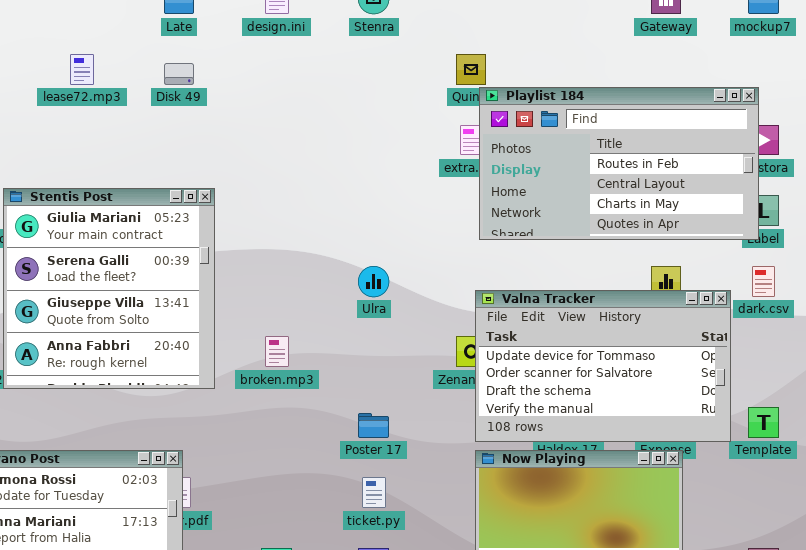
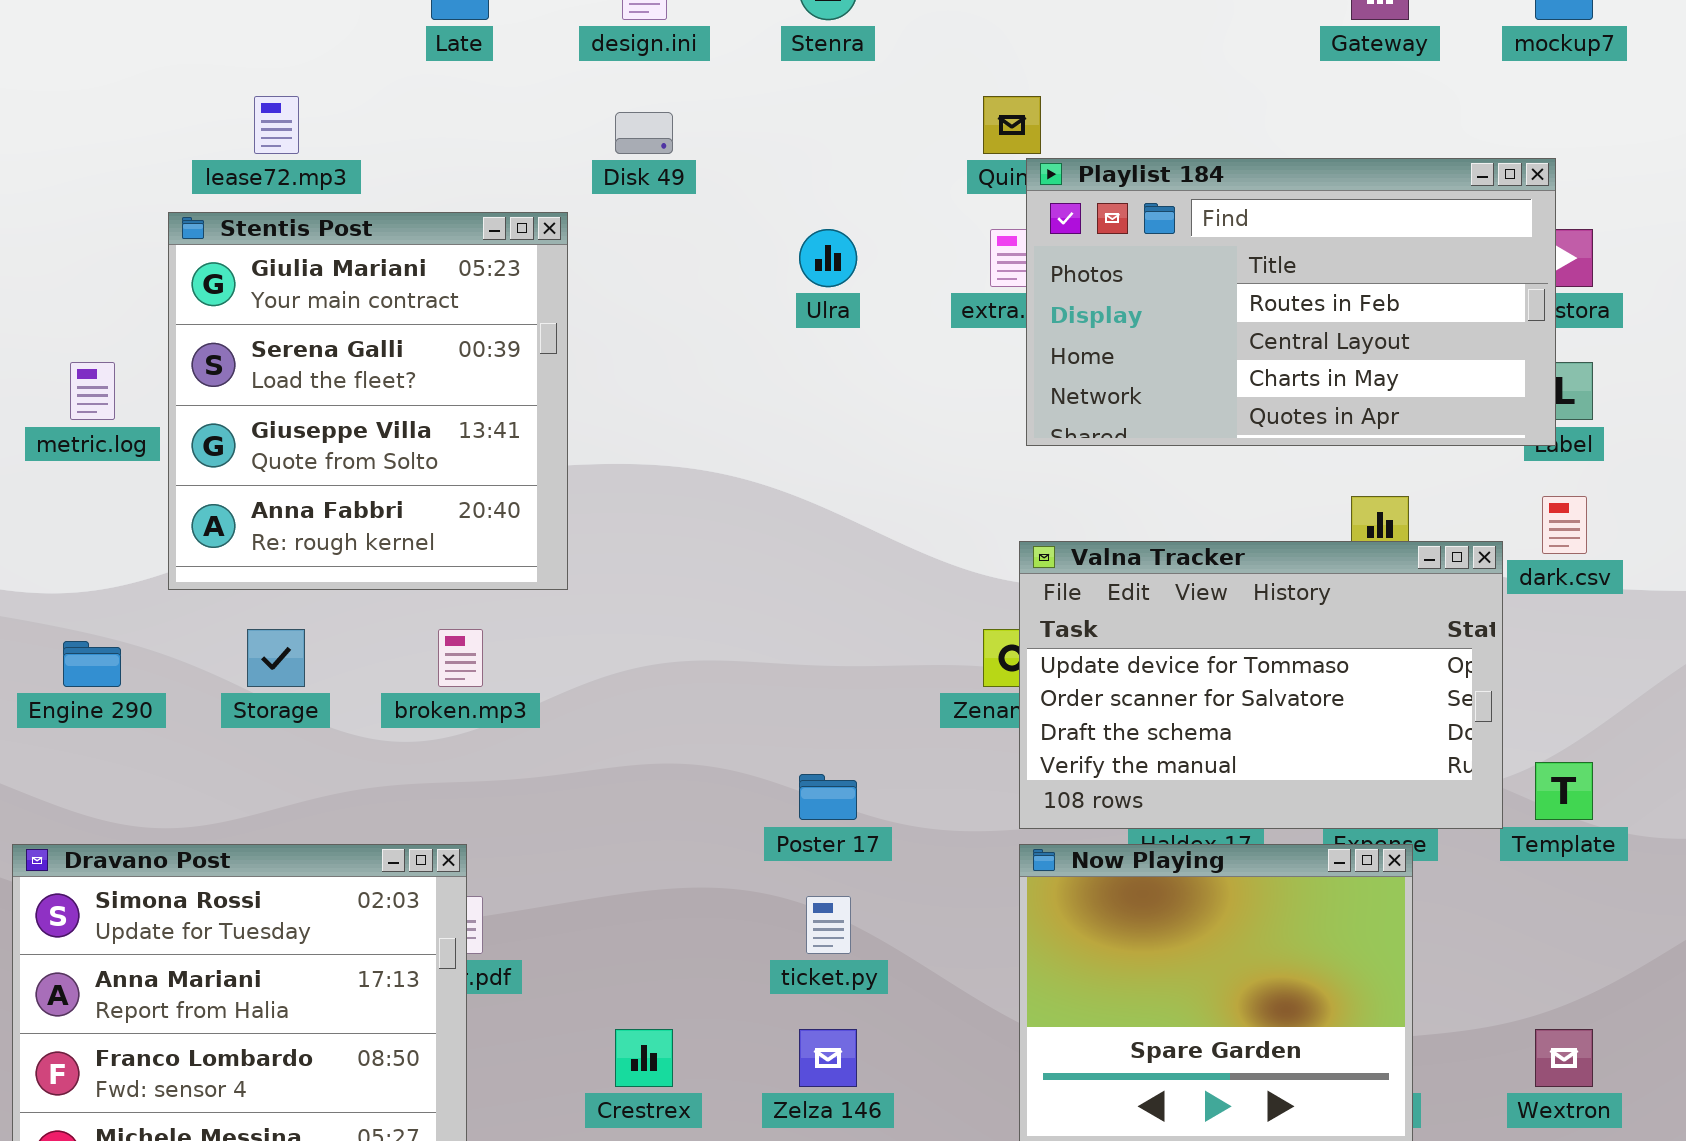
Disk 49: [164,63,194,85] -> [615,112,673,154], moved
Stentis Post: [3,188,215,389] -> [168,212,568,590], moved
Ulra: [358,266,389,297] -> [799,229,857,287], moved
broken.mp3: [265,336,289,367] -> [438,629,483,687], moved

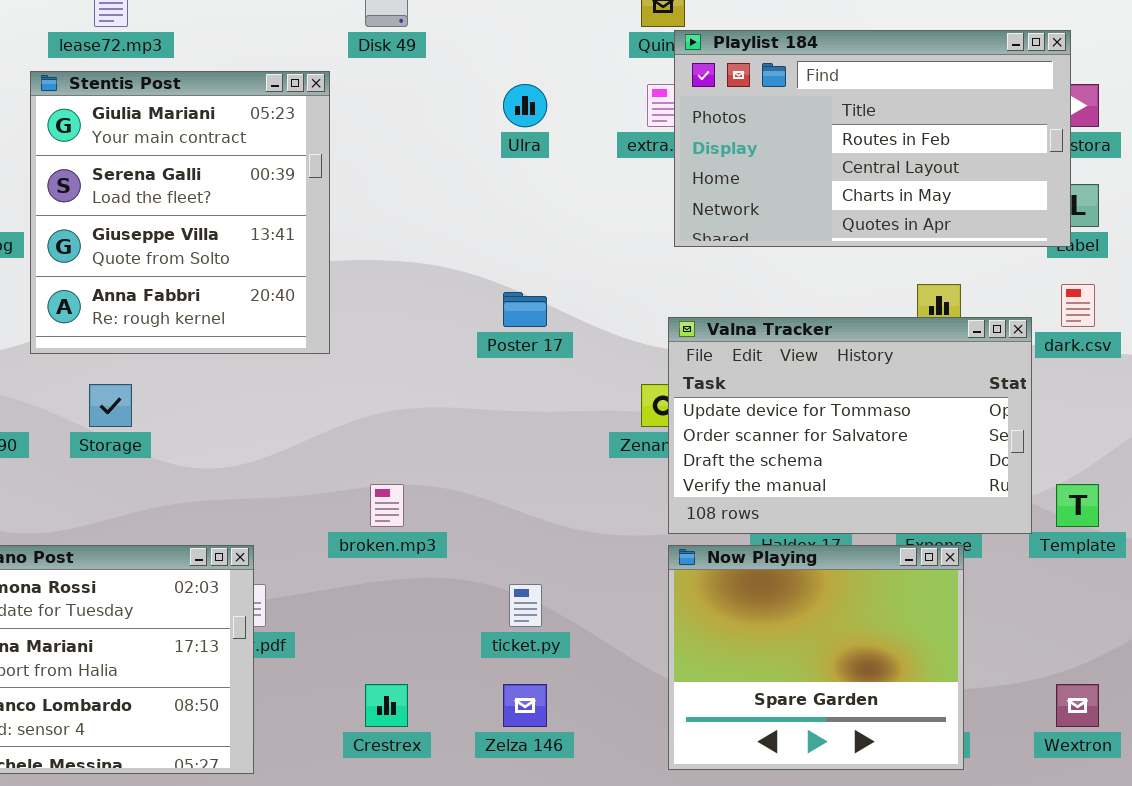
broken.mp3: [438,629,483,687] -> [370,484,404,527], moved
Poster 17: [799,774,857,820] -> [503,292,547,327], moved

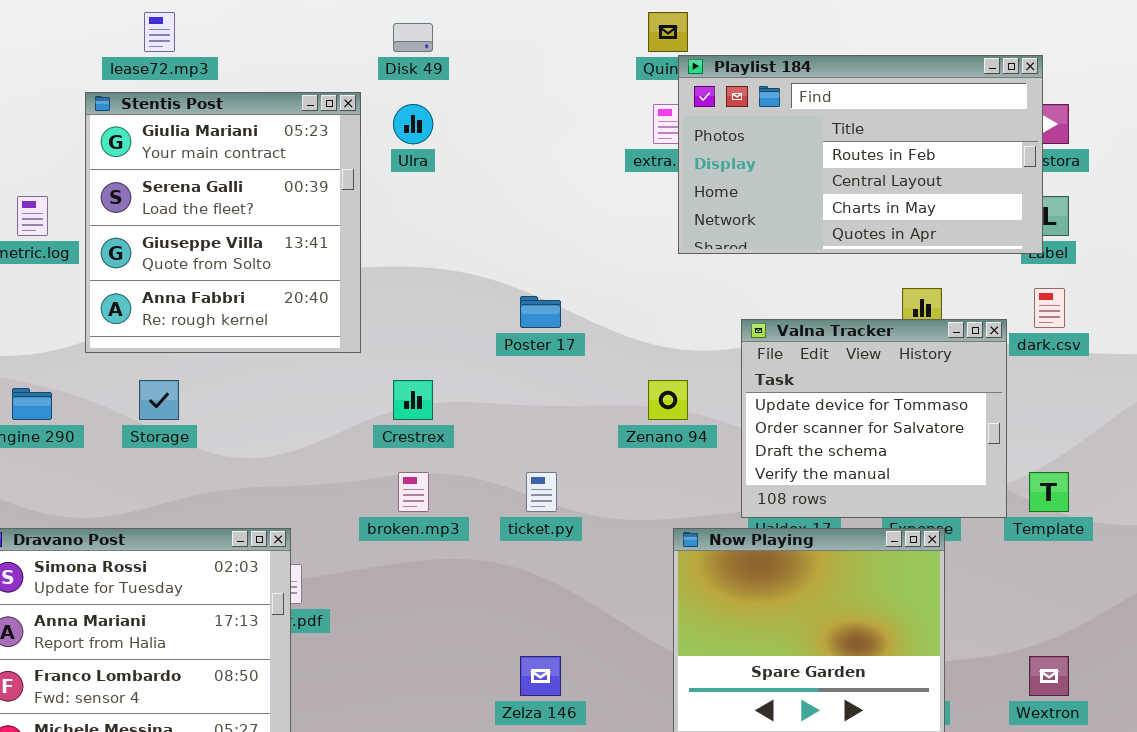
Ulra: [503,84,547,127] -> [393,104,433,144], moved
Valna Tracker: [668,317,1032,534] -> [741,319,1007,518], resized
ticket.py: [509,584,542,627] -> [526,472,557,512], moved
Crestrex: [365,684,408,727] -> [393,380,433,420], moved

